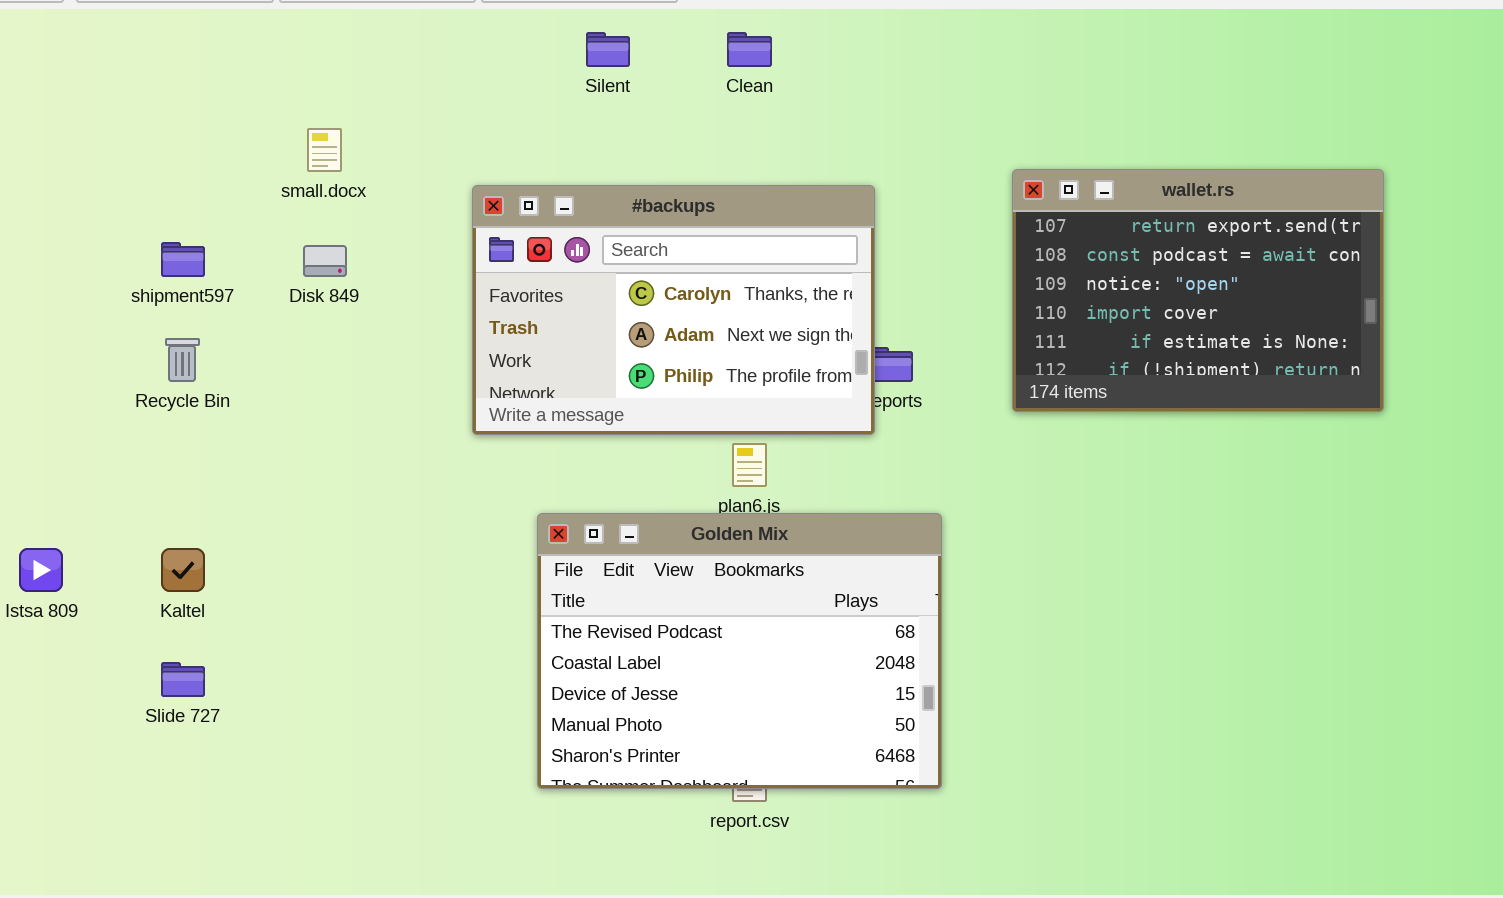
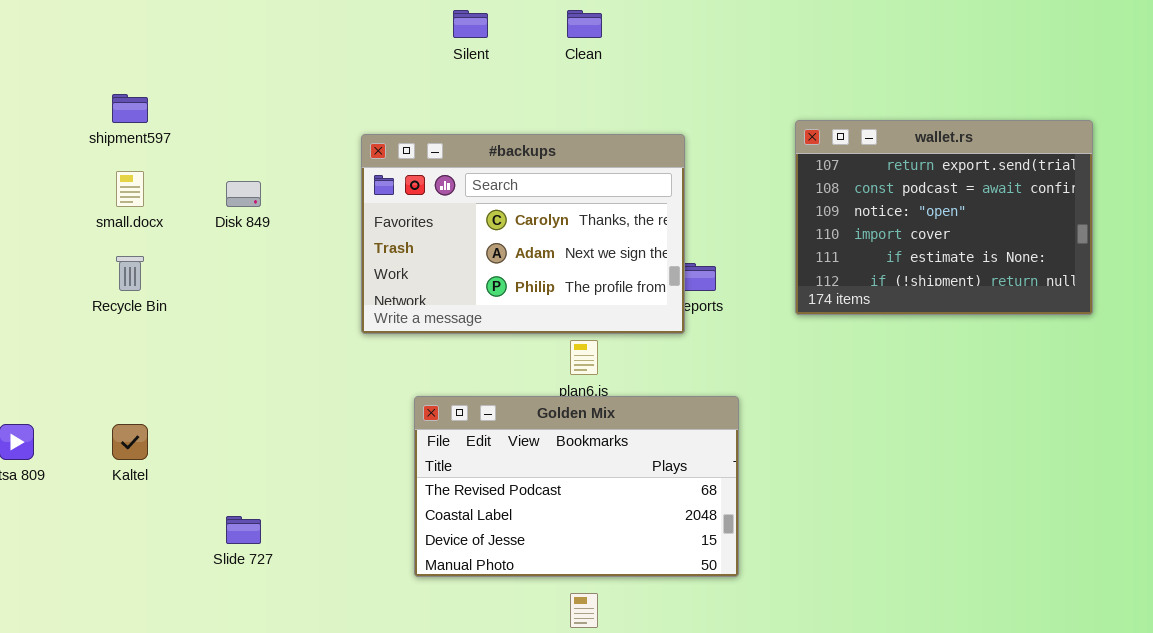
small.docx: [307,128,342,172] -> [116,171,144,207], moved
shipment597: [161,242,205,277] -> [112,94,148,123], moved
Golden Mix: [537,513,942,789] -> [414,396,739,577], resized
Slide 727: [161,662,205,697] -> [226,516,261,544], moved

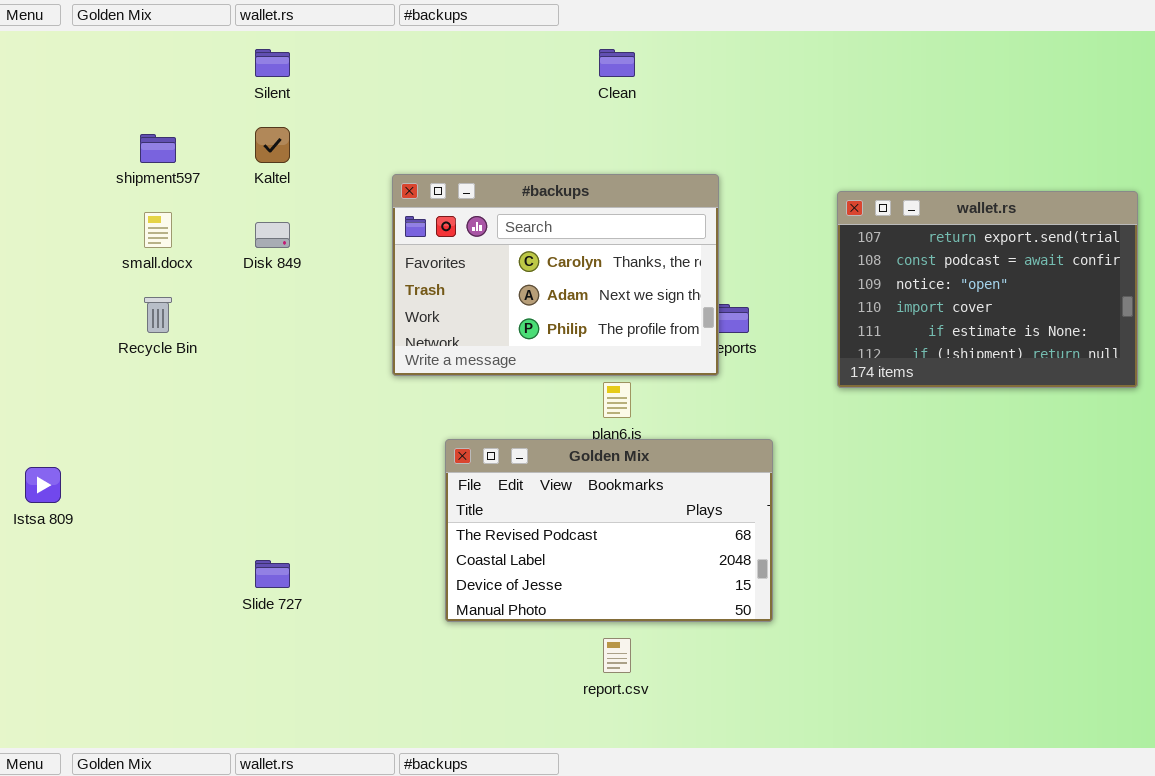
Silent: [453,10,488,38] -> [255,49,290,77], moved
wallet.rs: [795,120,1093,315] -> [837,191,1138,388], moved
Kaltel: [112,424,148,460] -> [255,127,290,163], moved

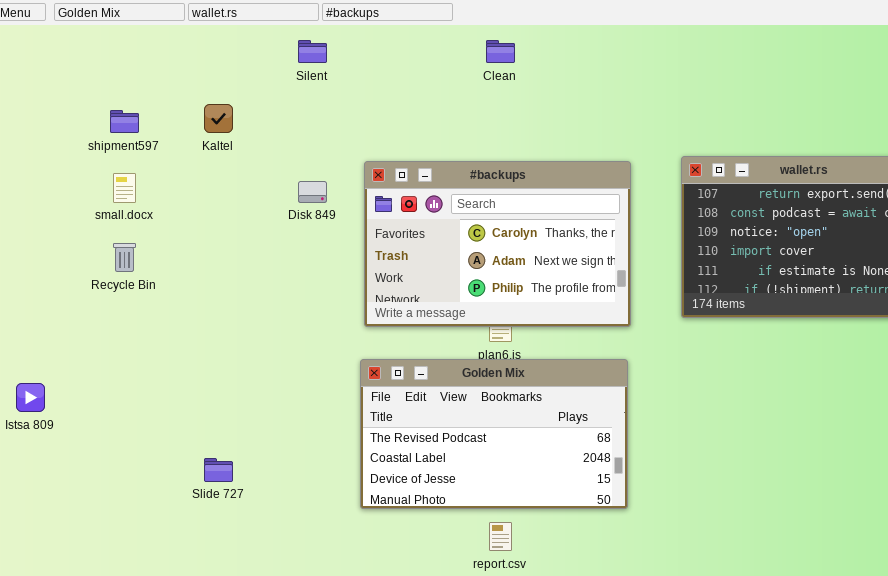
Silent: [255,49,290,77] -> [298,40,327,63], moved
#backups: [392,174,719,376] -> [364,161,631,327], moved
Disk 849: [255,222,290,248] -> [298,181,327,203], moved

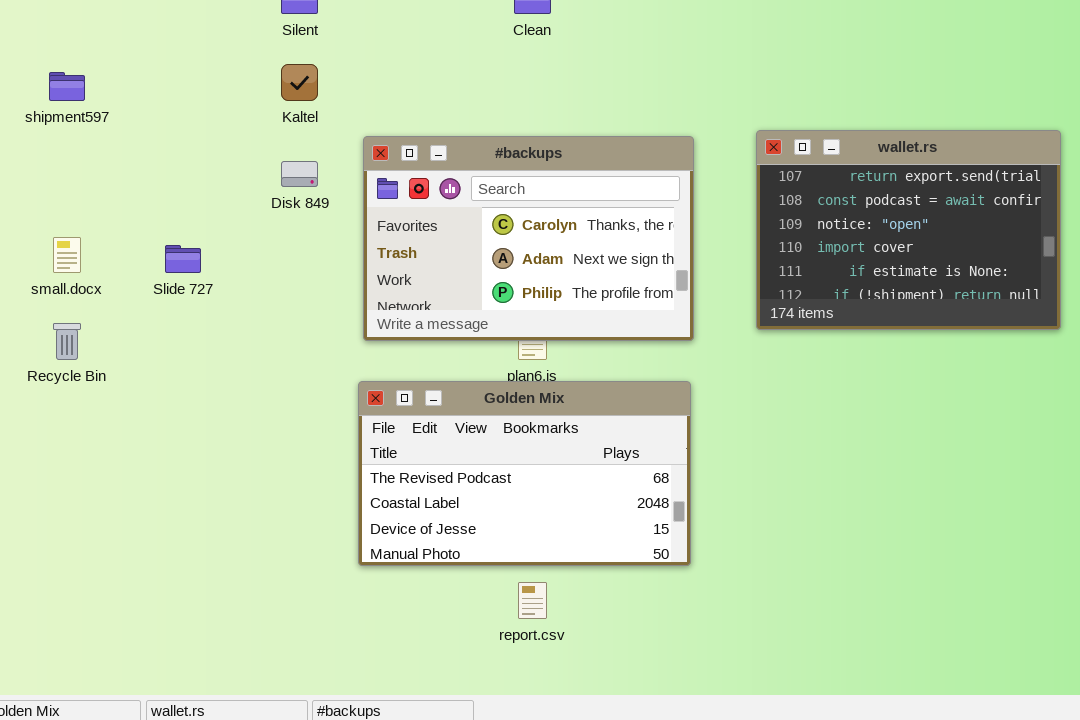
Kaltel: [204,104,233,133] -> [281,64,318,101], moved
small.docx: [113,173,136,203] -> [53,237,81,273], moved
Recycle Bin: [113,243,136,272] -> [53,323,81,360], moved
Slide 727: [204,458,233,482] -> [165,245,201,273], moved

